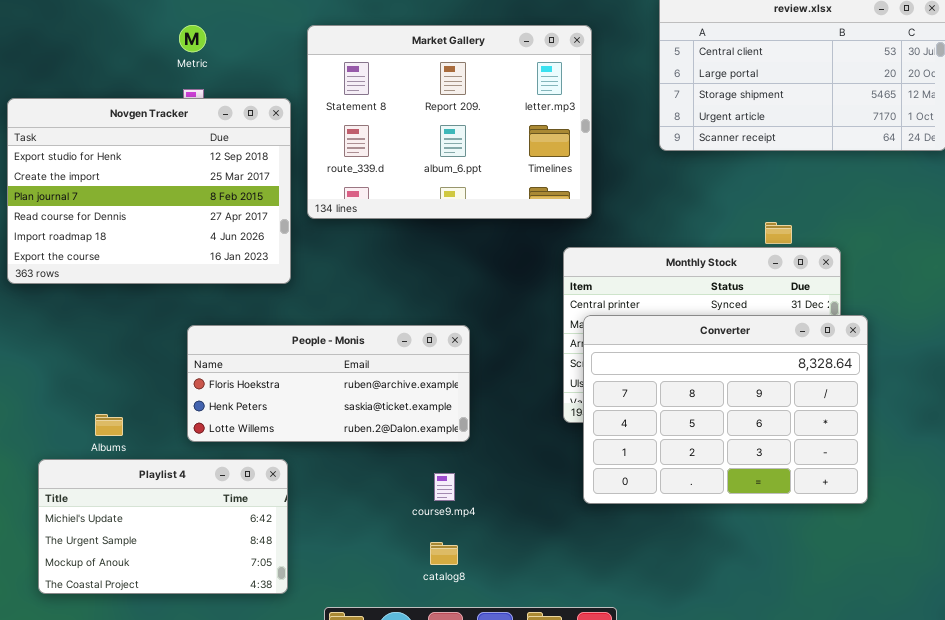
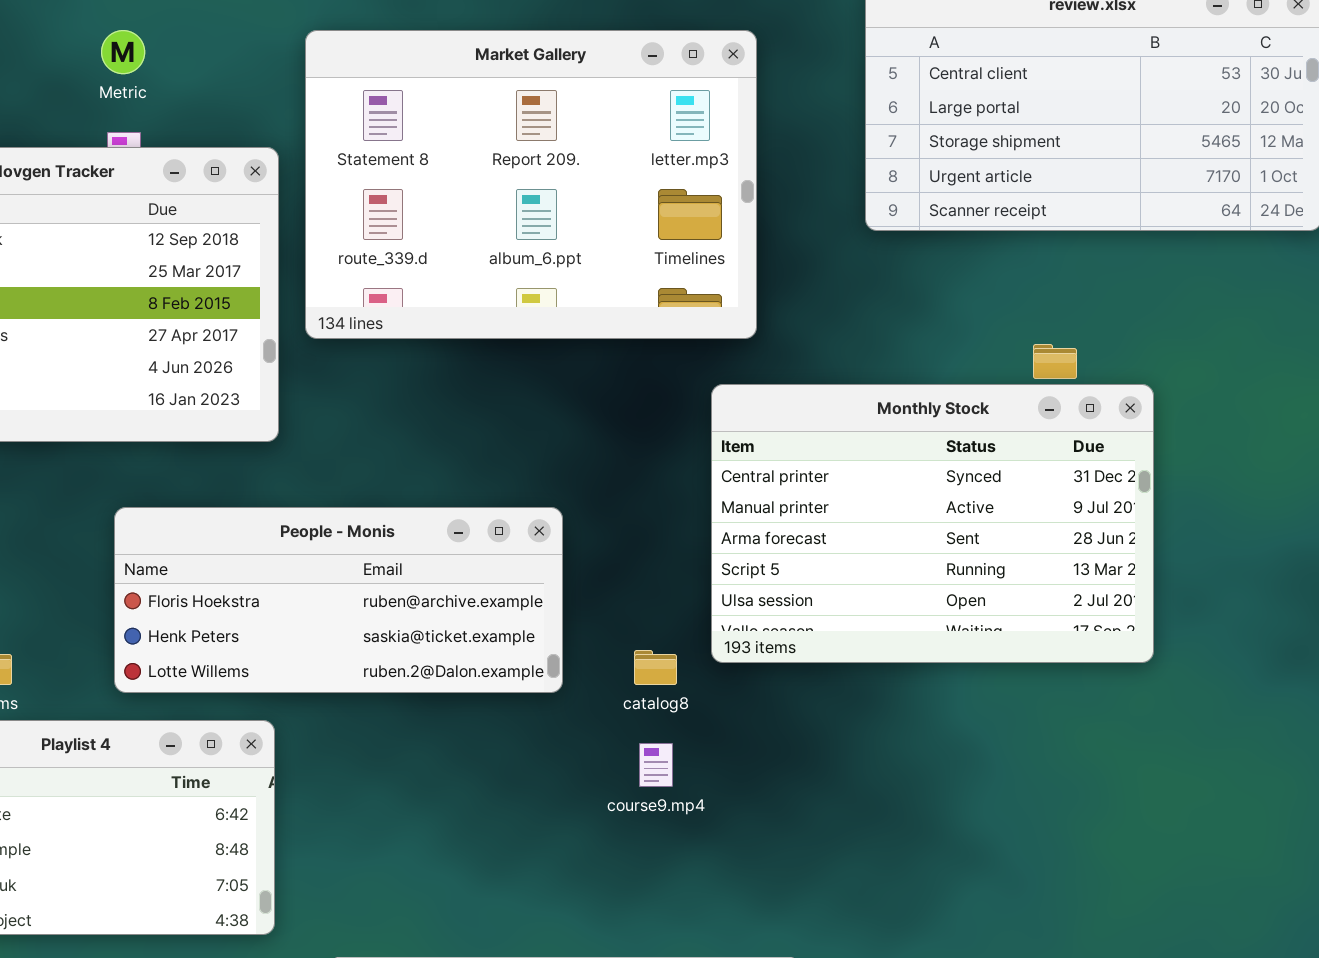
Converter: [583,315,868,504] -> none, closed
course9.mp4: [434,473,455,501] -> [639,743,673,787], moved
catalog8: [430,542,458,565] -> [634,650,677,685], moved

